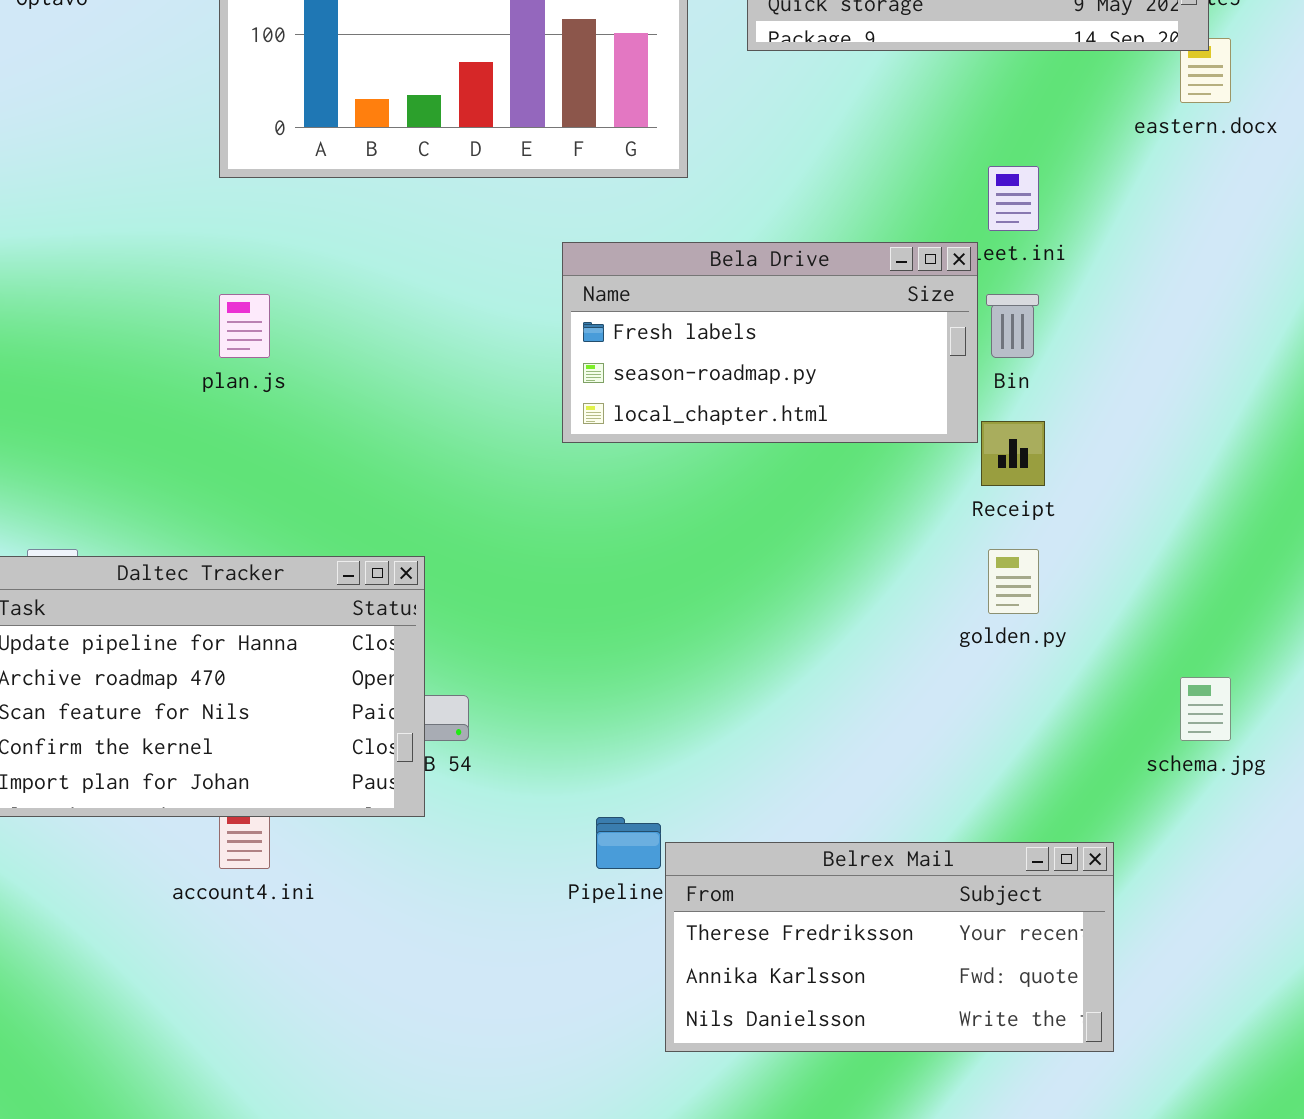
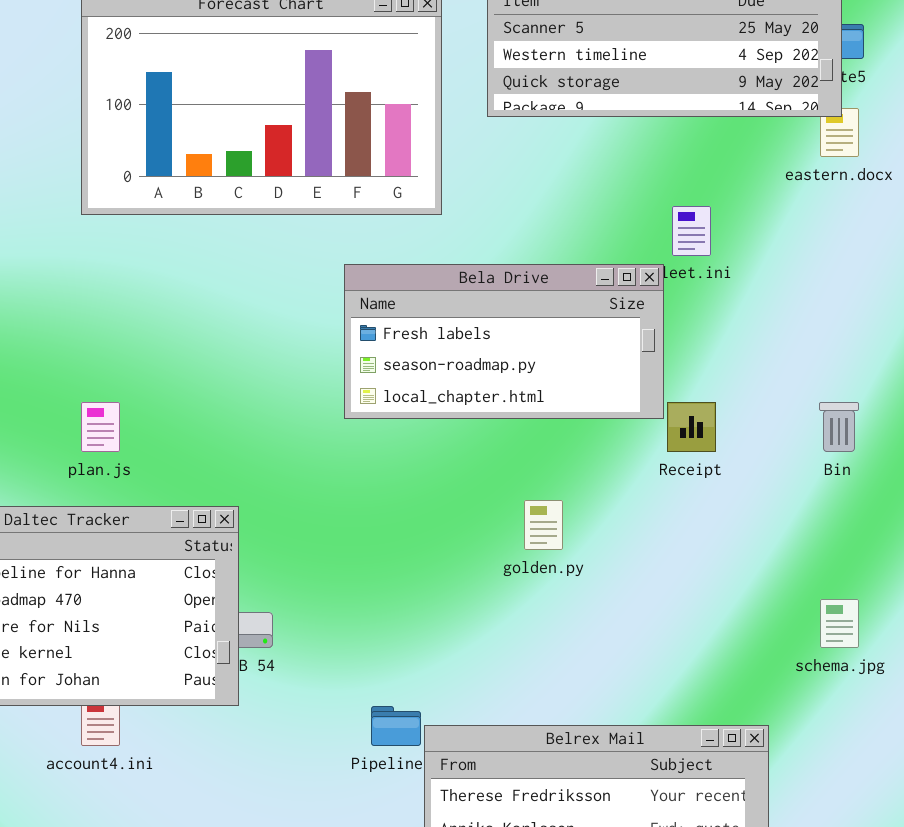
plan.js: [219,294,270,358] -> [81,402,120,452], moved
Bin: [986,294,1039,358] -> [819,402,859,452], moved
golden.py: [988,549,1039,614] -> [524,500,563,550], moved

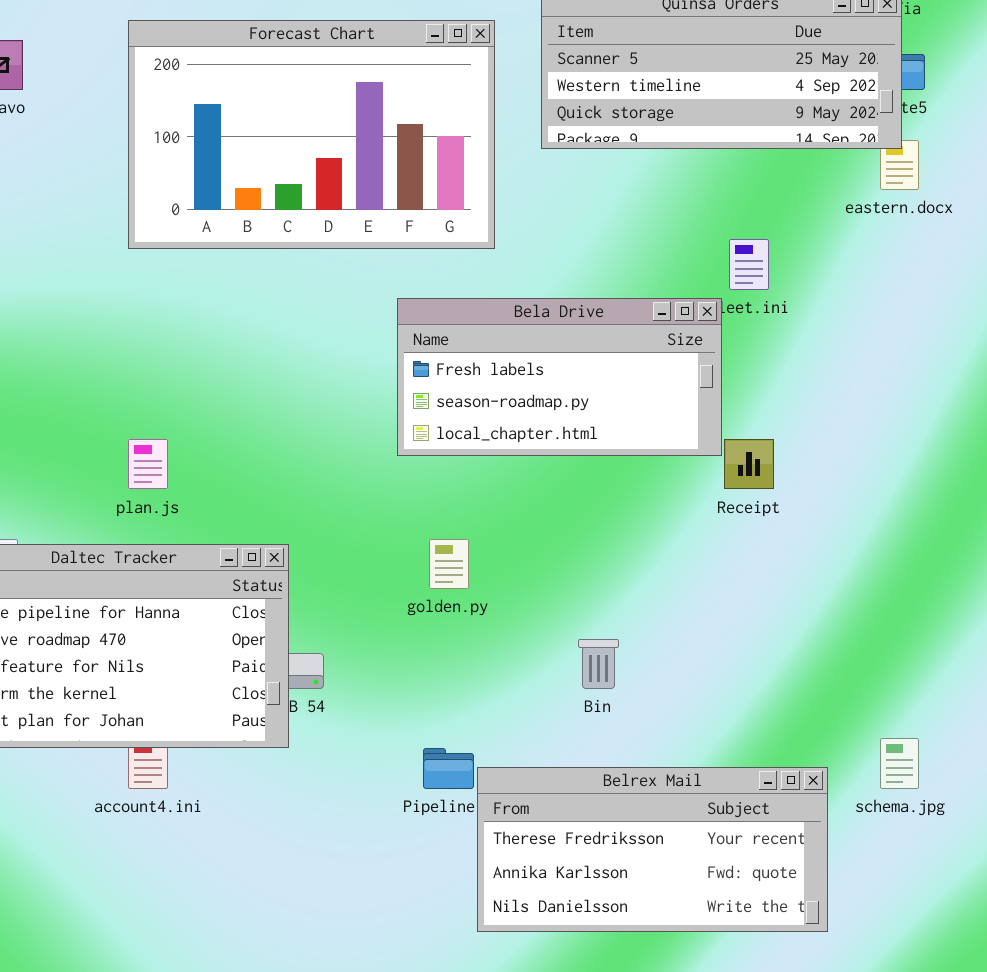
Bin: [819,402,859,452] -> [578,639,619,689], moved
golden.py: [524,500,563,550] -> [429,539,469,589], moved
schema.jpg: [820,599,859,648] -> [880,738,919,789], moved

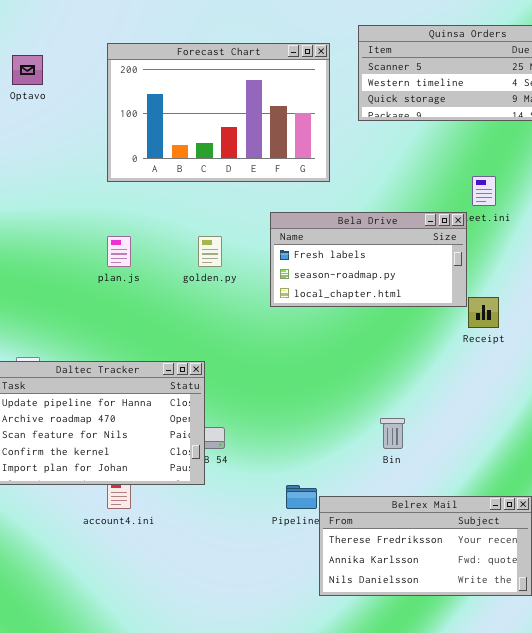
plan.js: [128,439,168,489] -> [107,236,131,267], moved
golden.py: [429,539,469,589] -> [198,236,222,267], moved

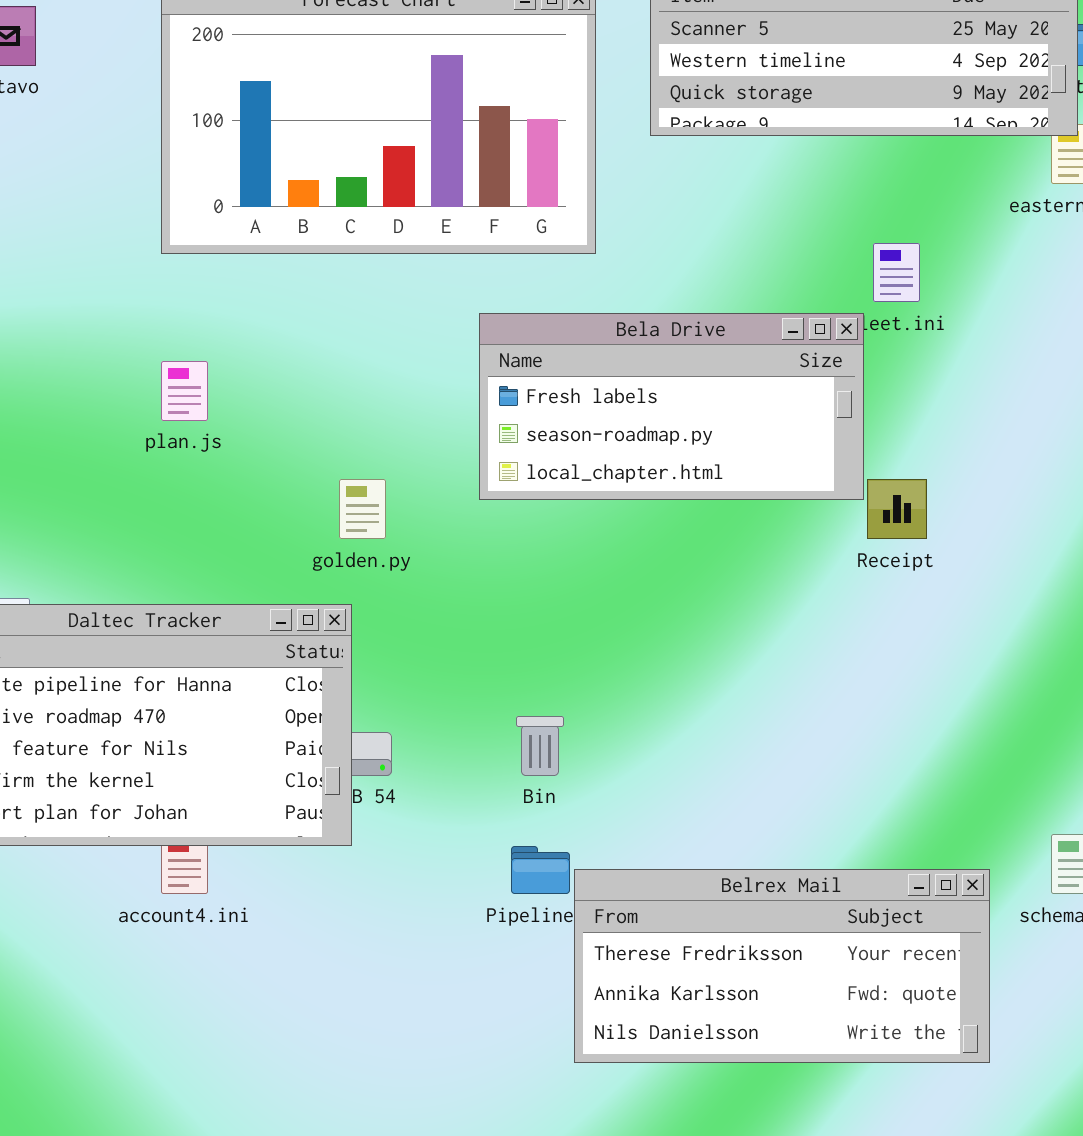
golden.py: [198,236,222,267] -> [339,479,386,539], moved
Bin: [380,418,405,449] -> [516,716,564,776], moved

